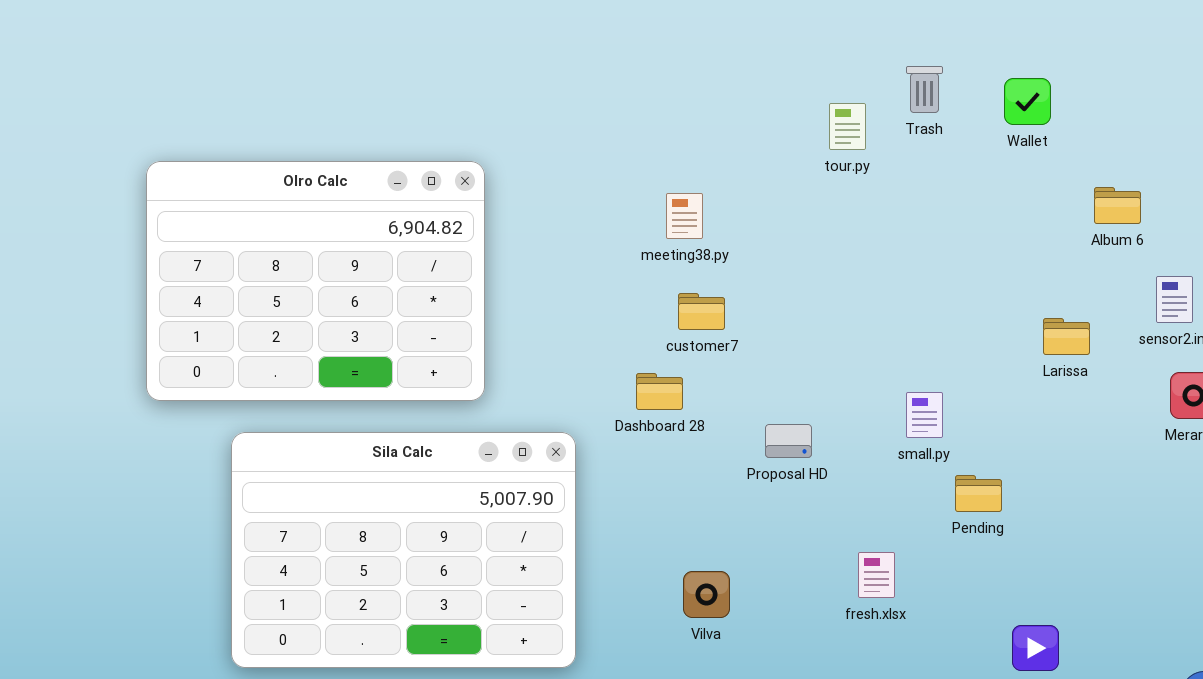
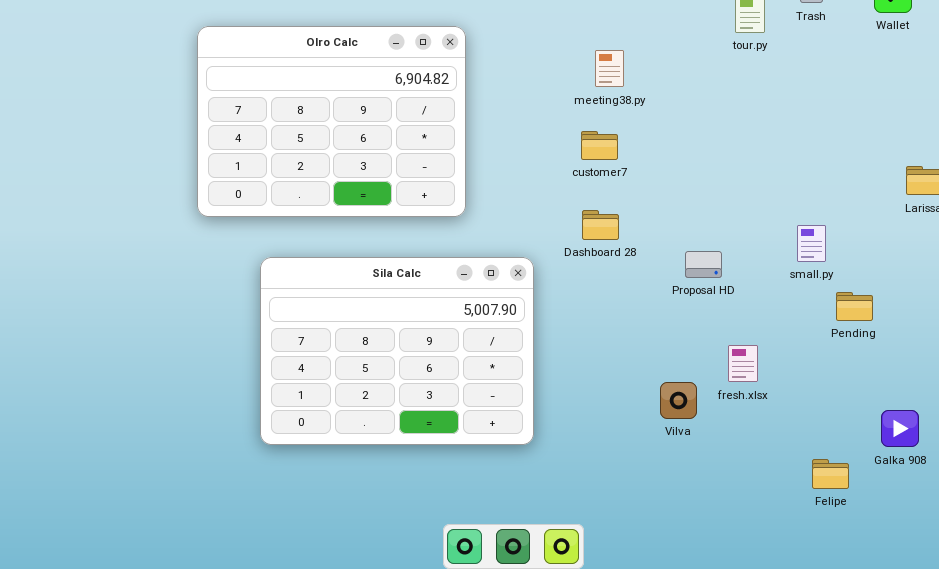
Olro Calc: [146,161,485,401] -> [197,26,466,217], moved
meeting38.py: [666,193,703,239] -> [595,50,624,87], moved
customer7: [678,293,725,330] -> [581,131,618,160], moved
fresh.xlsx: [858,552,895,598] -> [728,345,758,382], moved
Vilva: [683,571,730,618] -> [660,382,697,419], moved

